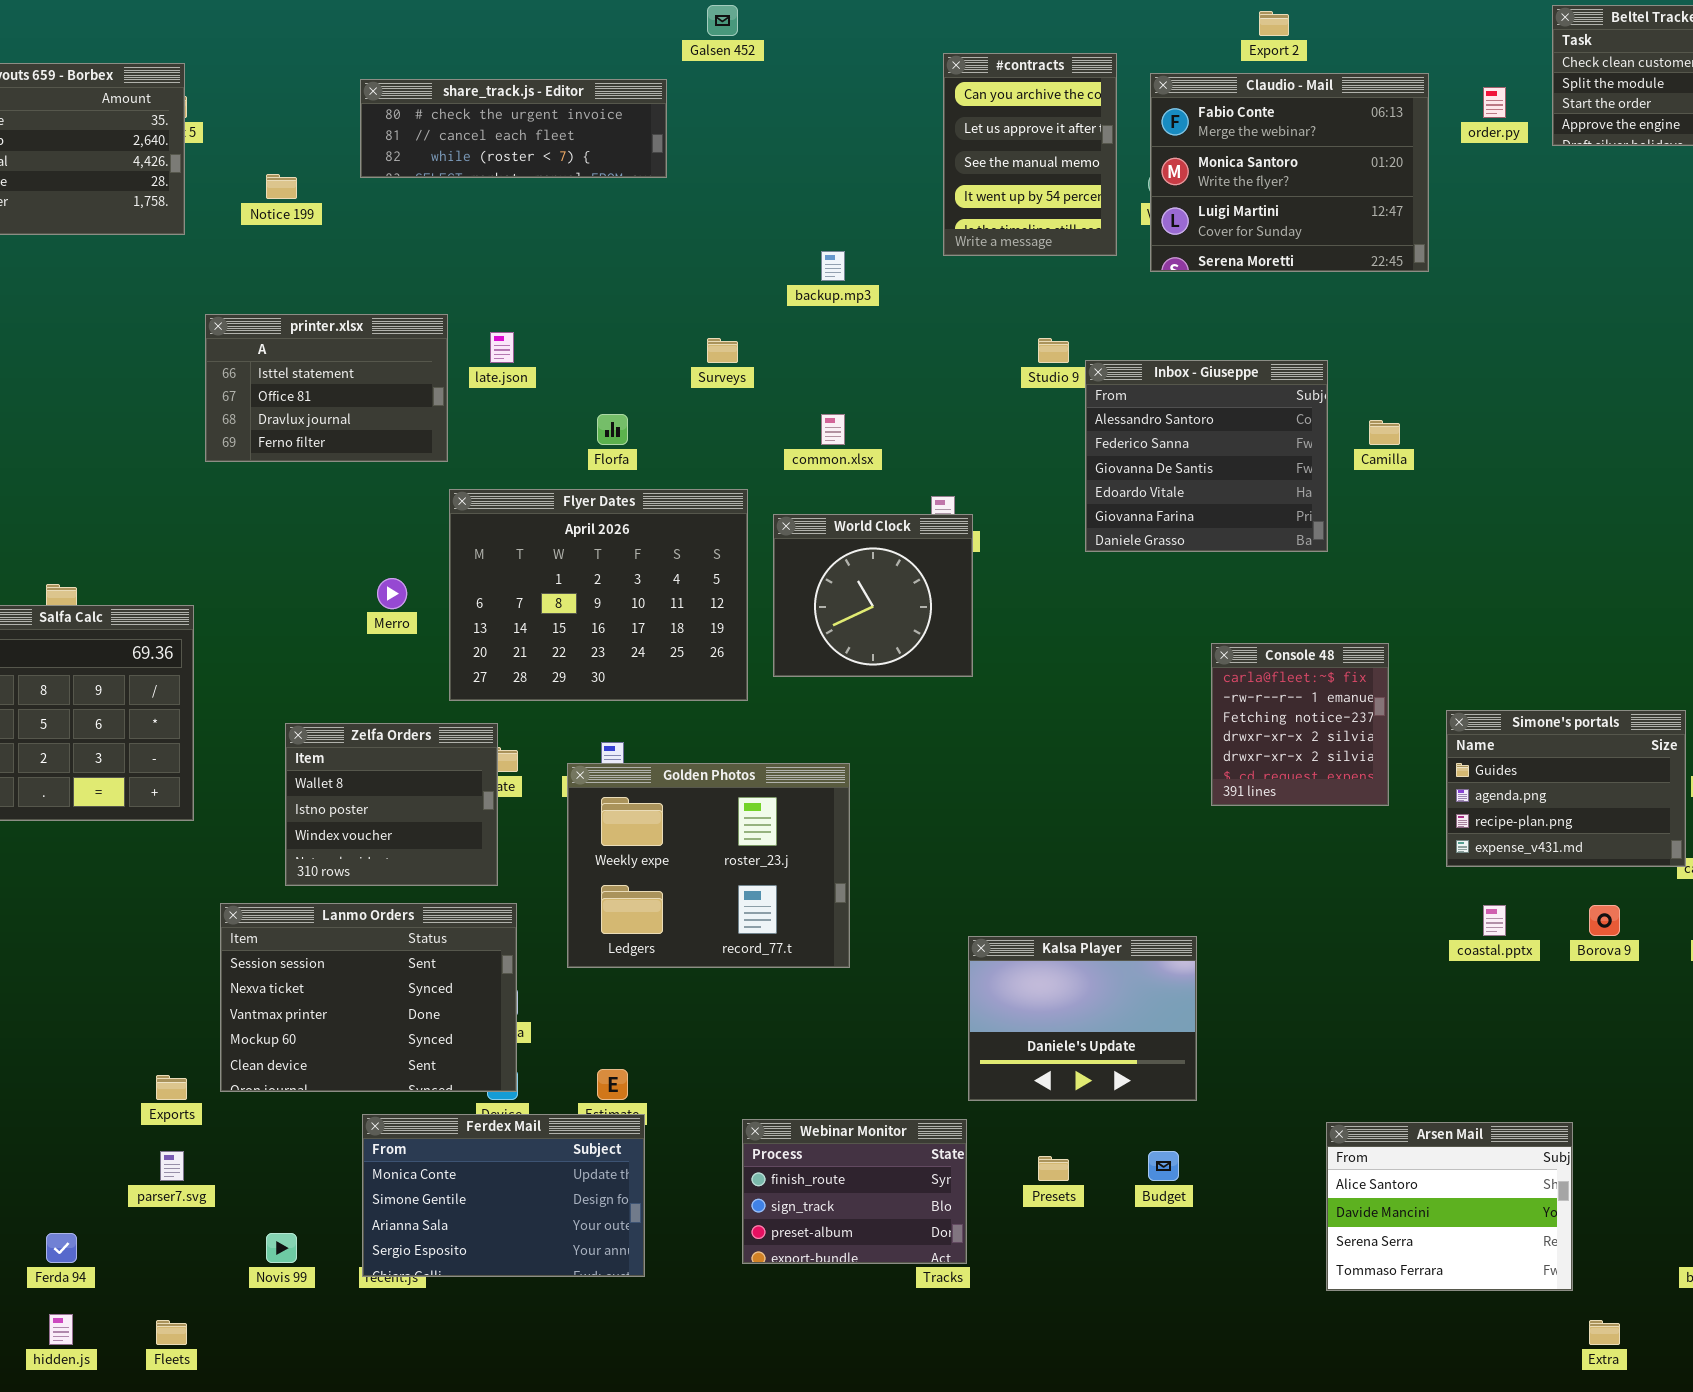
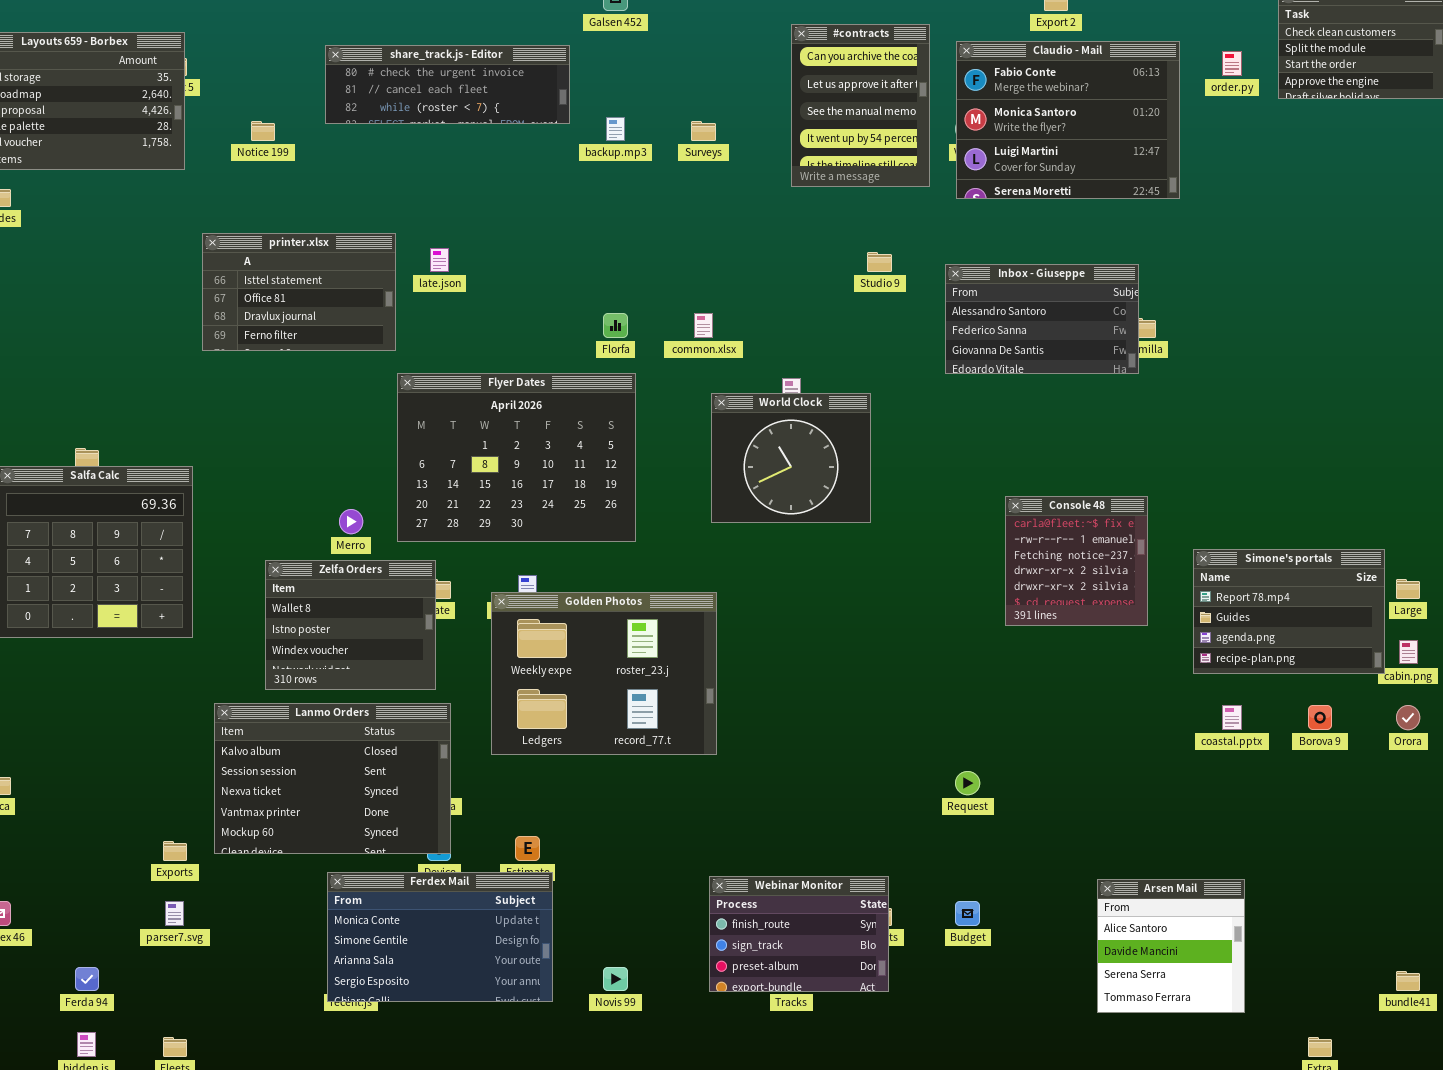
backup.mp3: [821,251,845,281] -> [606,117,625,141], moved
Surveys: [707,338,738,363] -> [691,121,716,141], moved
Inbox - Giuseppe: [1085,360,1328,552] -> [945,264,1139,374], moved, resized
Florfa: [597,414,628,445] -> [603,313,628,338], moved
World Clock: [773,514,973,677] -> [711,393,871,523], moved
Merro: [377,578,407,609] -> [339,509,363,534], moved
Simone's portals: [1446,710,1686,867] -> [1193,549,1385,674], scrolled up 1 row
Lanmo Orders: [220,903,517,1092] -> [214,703,451,854], scrolled up 1 row
Kalsa Player: [968,936,1197,1101] -> none, closed
Webinar Monitor: [742,1119,967,1264] -> [709,876,889,992], moved
Arsen Mail: [1326,1122,1573,1291] -> [1097,879,1245,1013], resized
Novis 99: [266,1233,297,1263] -> [603,967,628,991], moved

